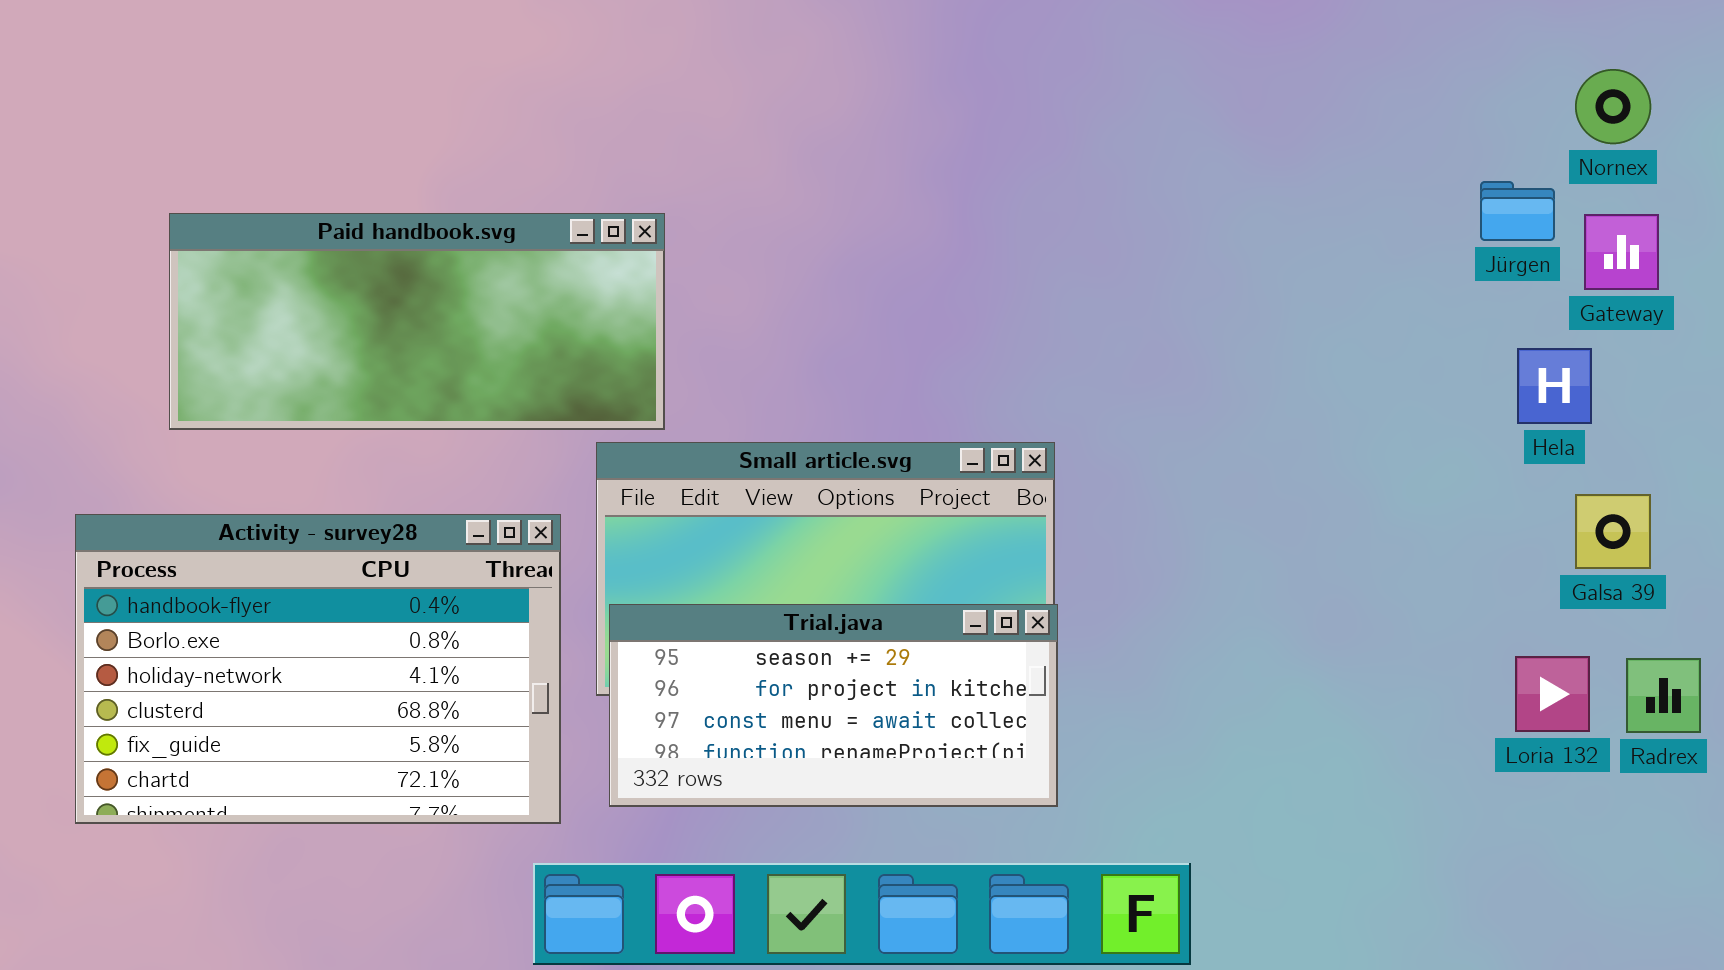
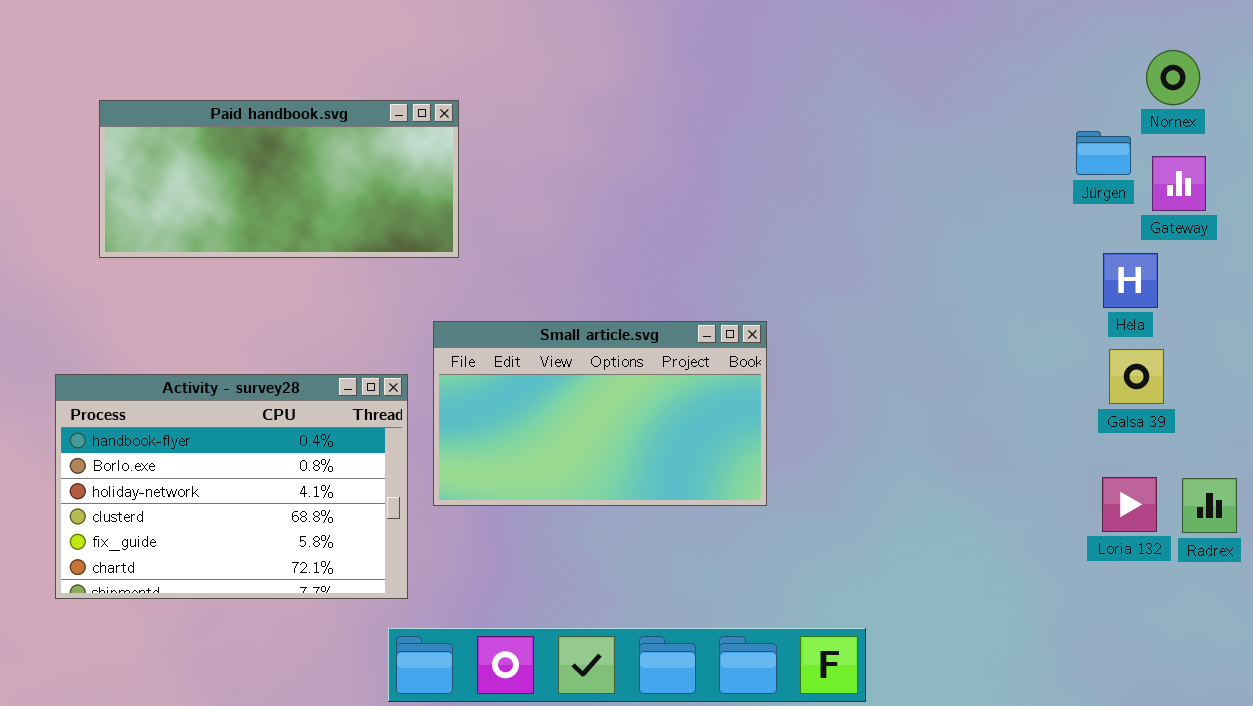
Paid handbook.svg: [169,213,665,430] -> [99,100,459,258], moved
Galsa 39: [1575,494,1651,569] -> [1109,349,1164,404], moved
Trial.java: [609,604,1058,807] -> none, closed

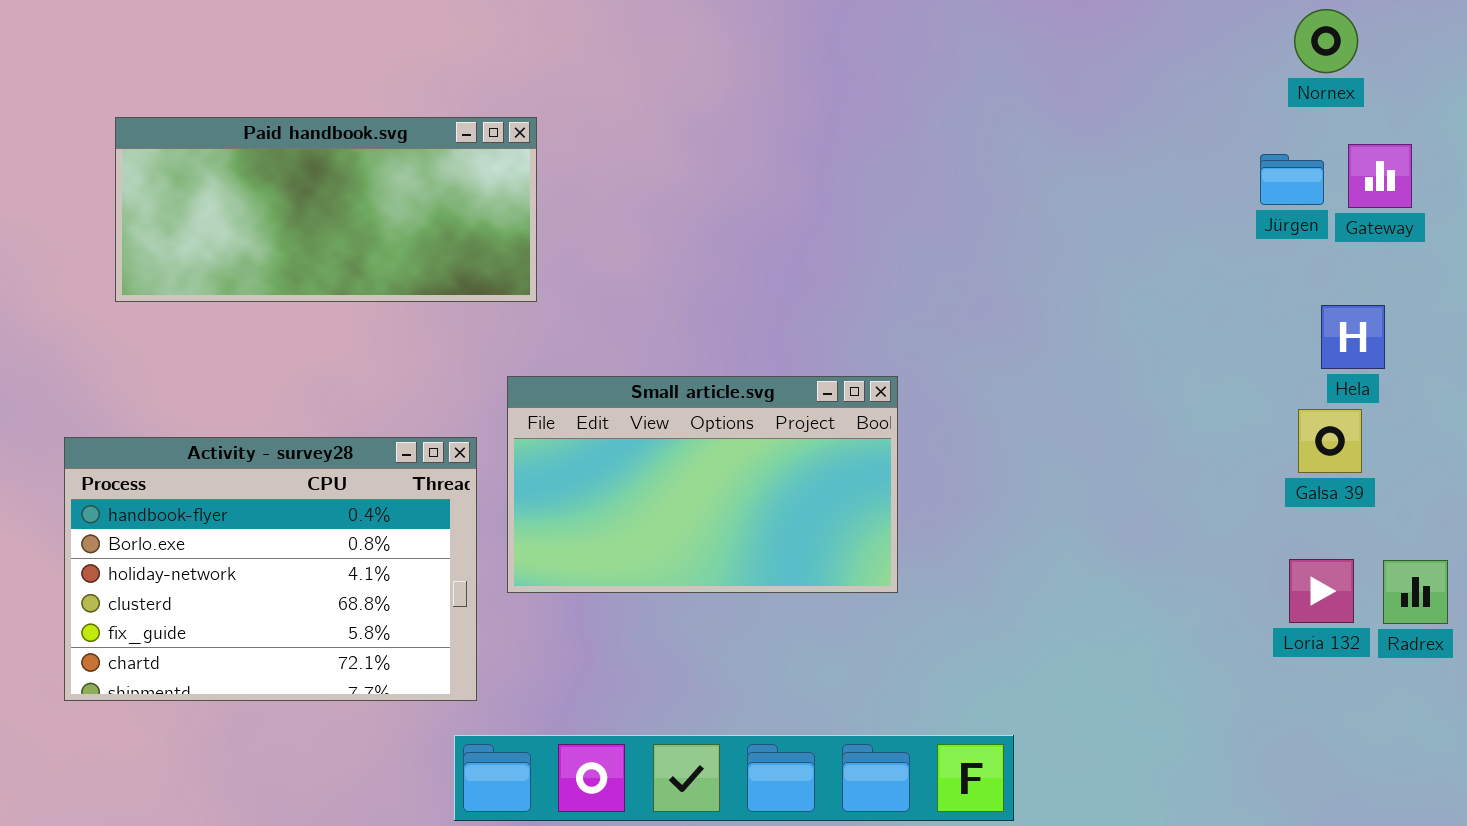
Nornex: [1146,50,1200,105] -> [1294,9,1358,73], moved
Gateway: [1152,156,1206,211] -> [1348,144,1412,208], moved
Hela: [1103,253,1158,308] -> [1321,305,1385,369], moved

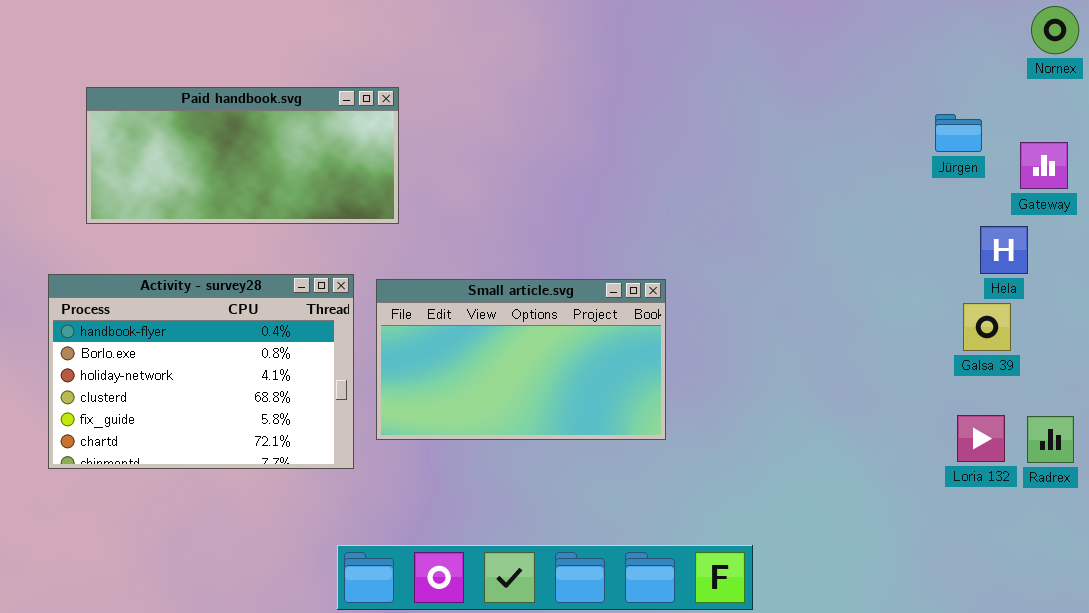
Nornex: [1294,9,1358,73] -> [1031,6,1079,54], moved
Gateway: [1348,144,1412,208] -> [1020,142,1068,189], moved
Activity - survey28: [64,437,477,701] -> [48,274,354,469], moved

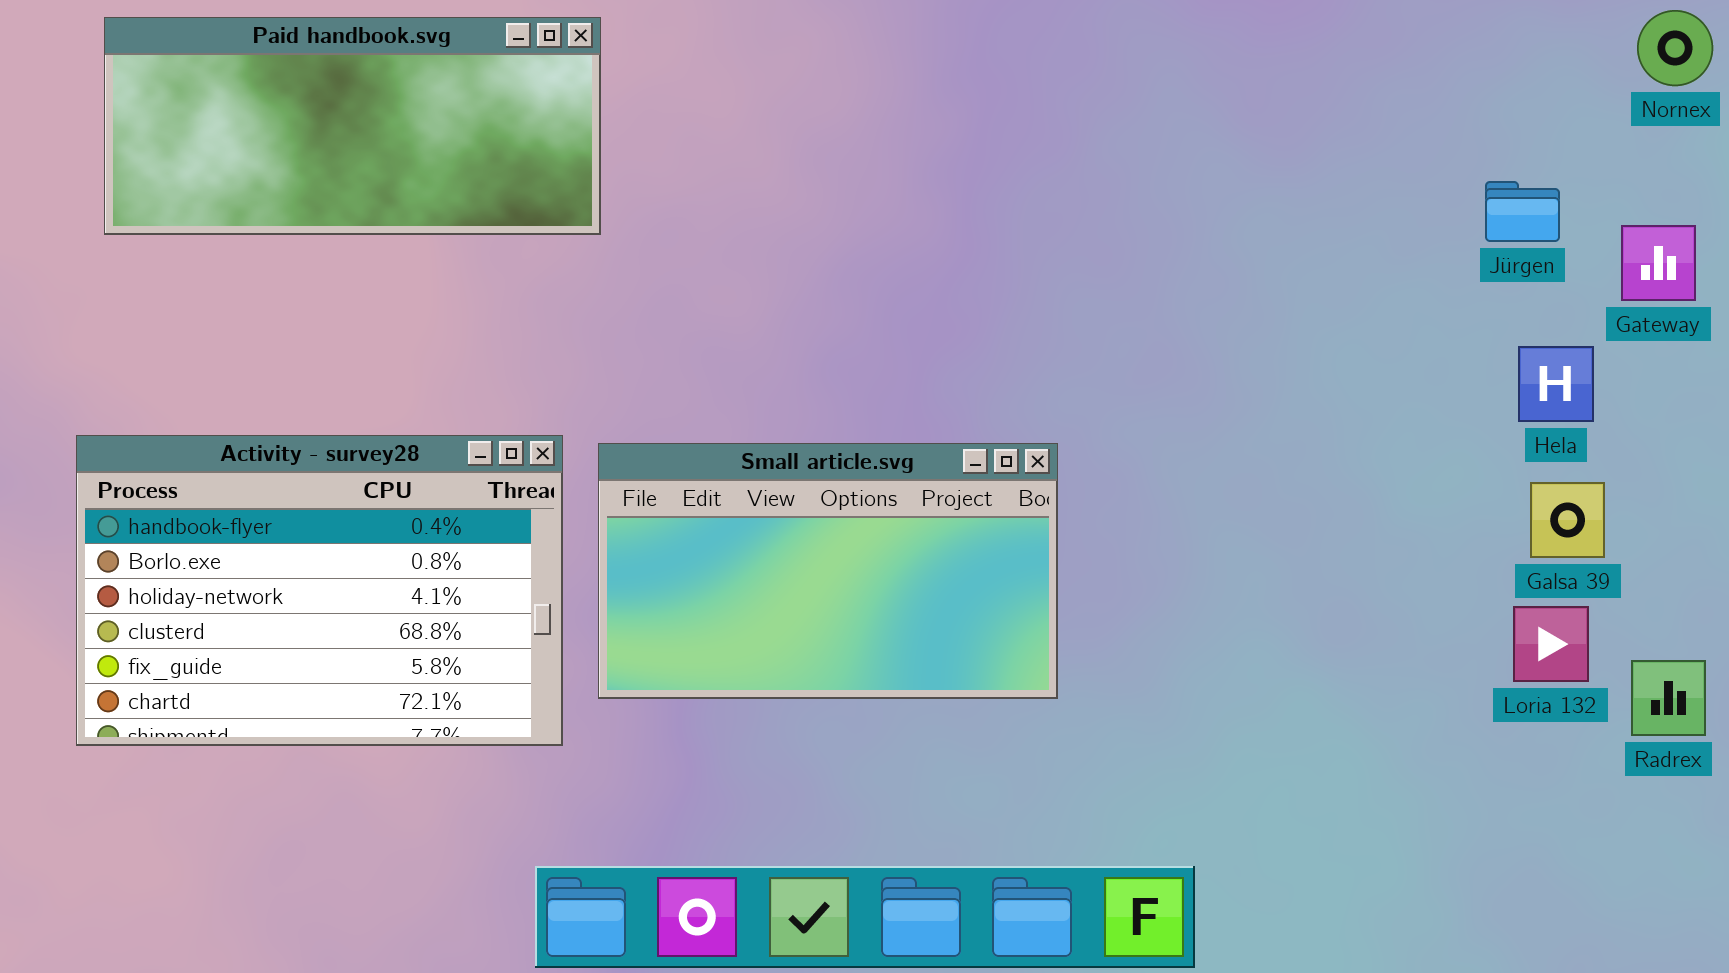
Paid handbook.svg: [86,87,399,224] -> [104,17,601,235], moved
Hela: [980,226,1028,274] -> [1518,346,1594,422], moved
Loria 132: [957,415,1005,462] -> [1513,606,1589,682], moved

